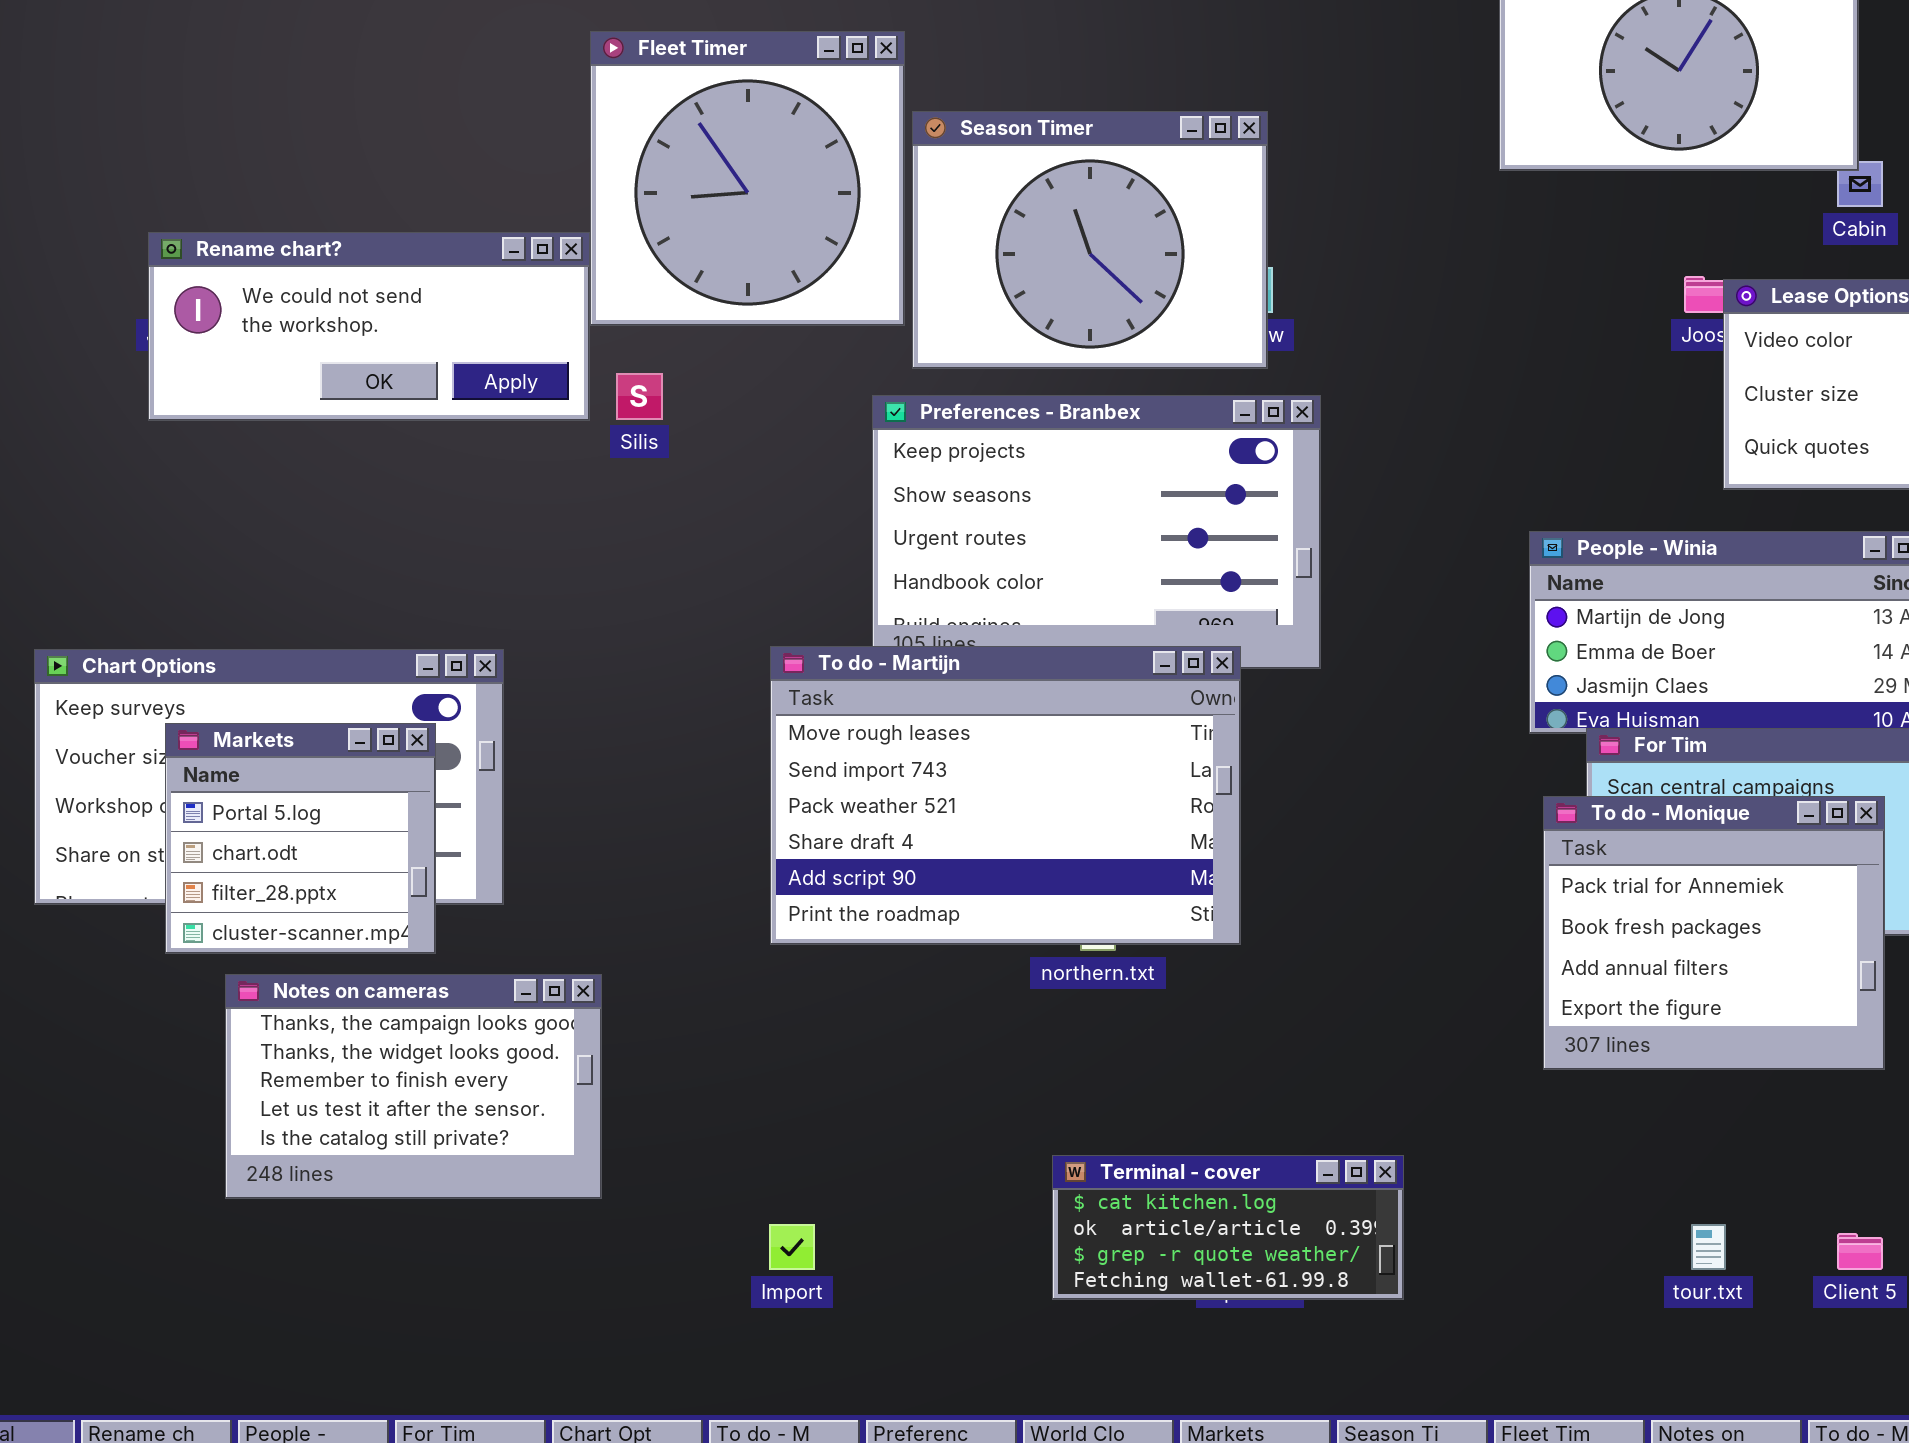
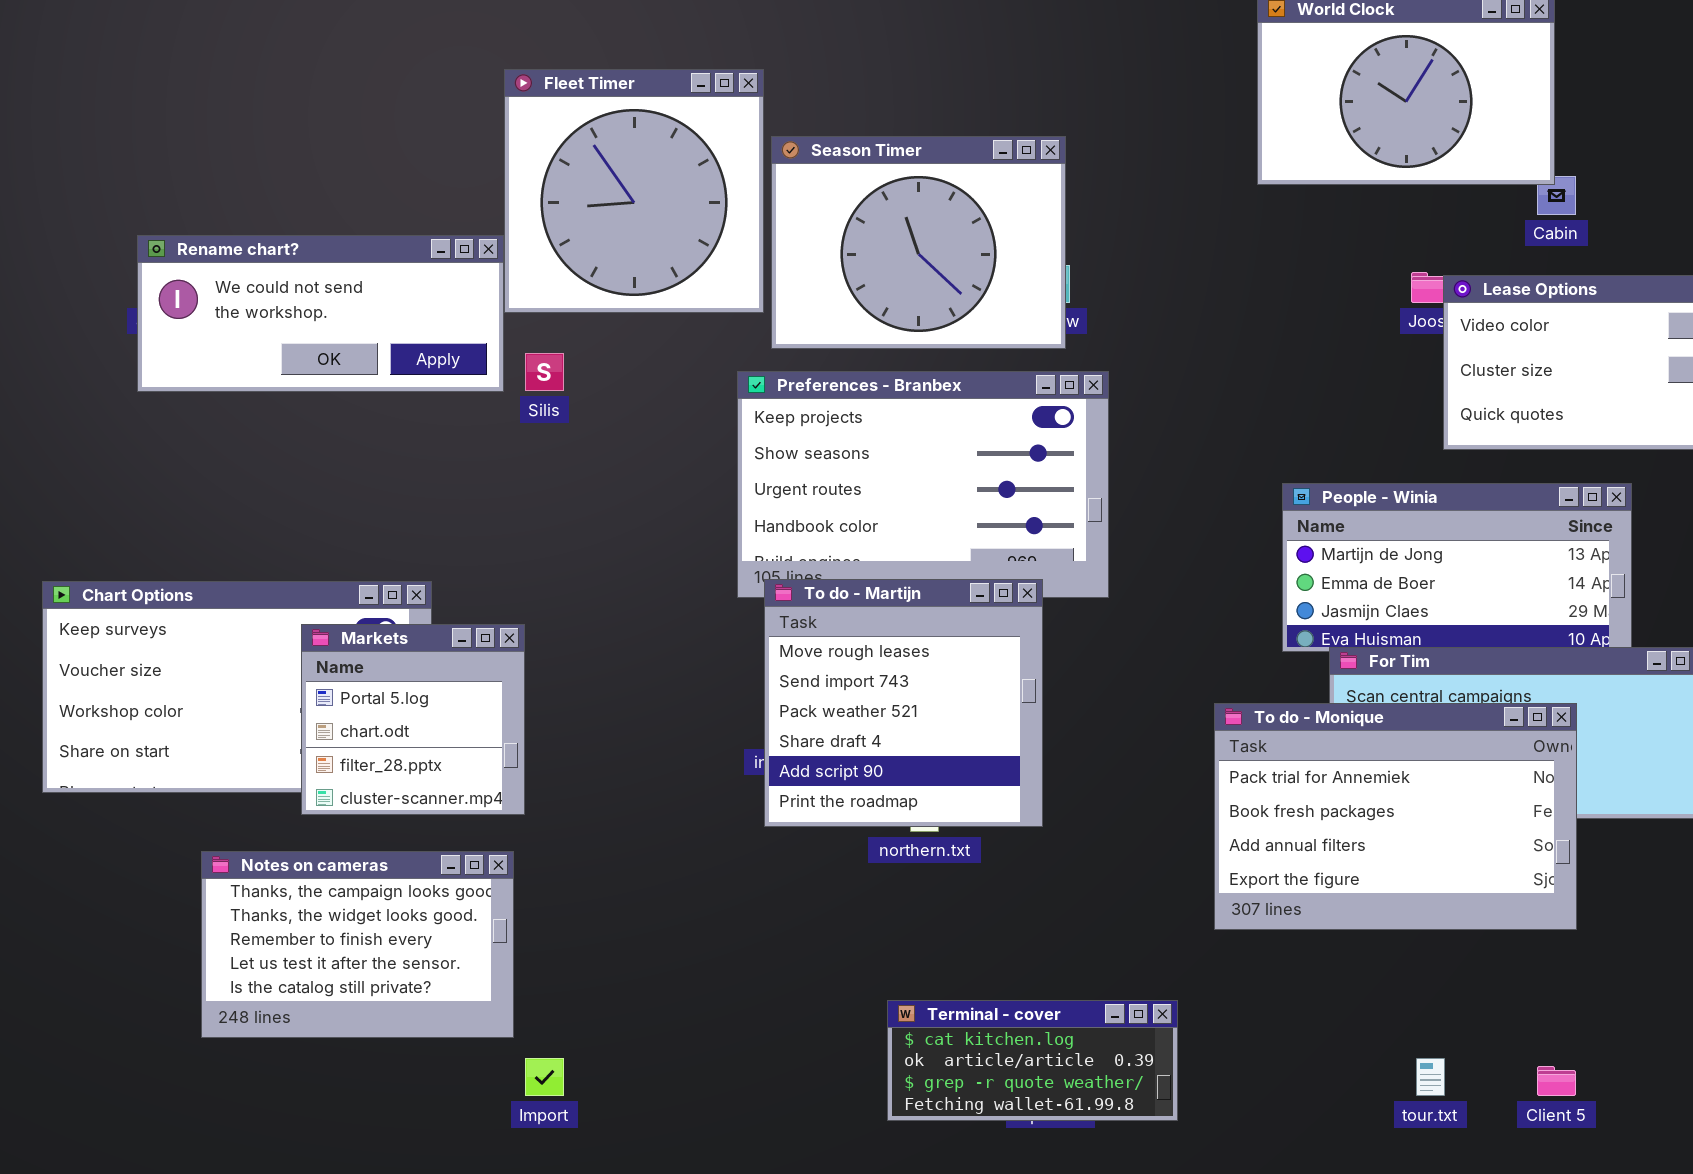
To do - Martijn: [770,646,1241,945] -> [764,579,1043,827], resized
Markets: [165,723,436,954] -> [301,624,525,815], moved
To do - Monique: [1543,796,1885,1070] -> [1214,703,1577,930], resized
Import: [769,1224,815,1270] -> [525,1058,564,1096], moved

